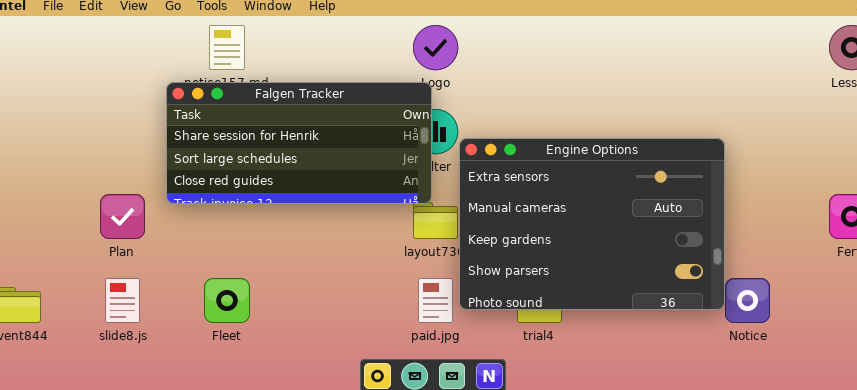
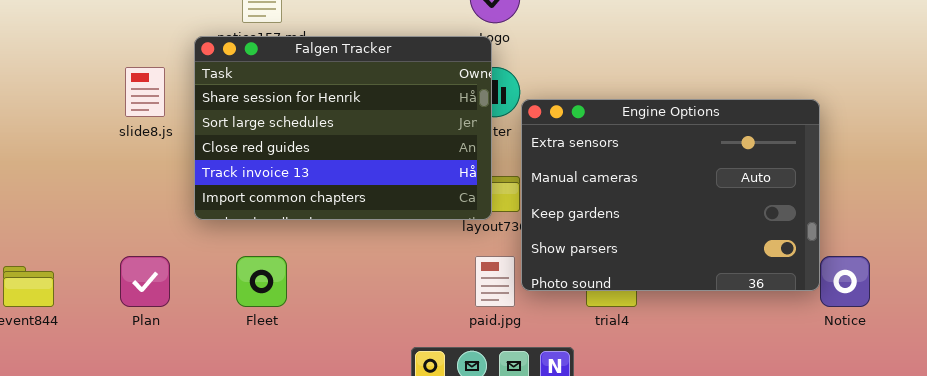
Falgen Tracker: [166,82,432,204] -> [194,36,492,220], resized
Plan: [100,194,145,239] -> [120,256,170,307], moved
slide8.js: [105,278,140,323] -> [125,67,165,117], moved

